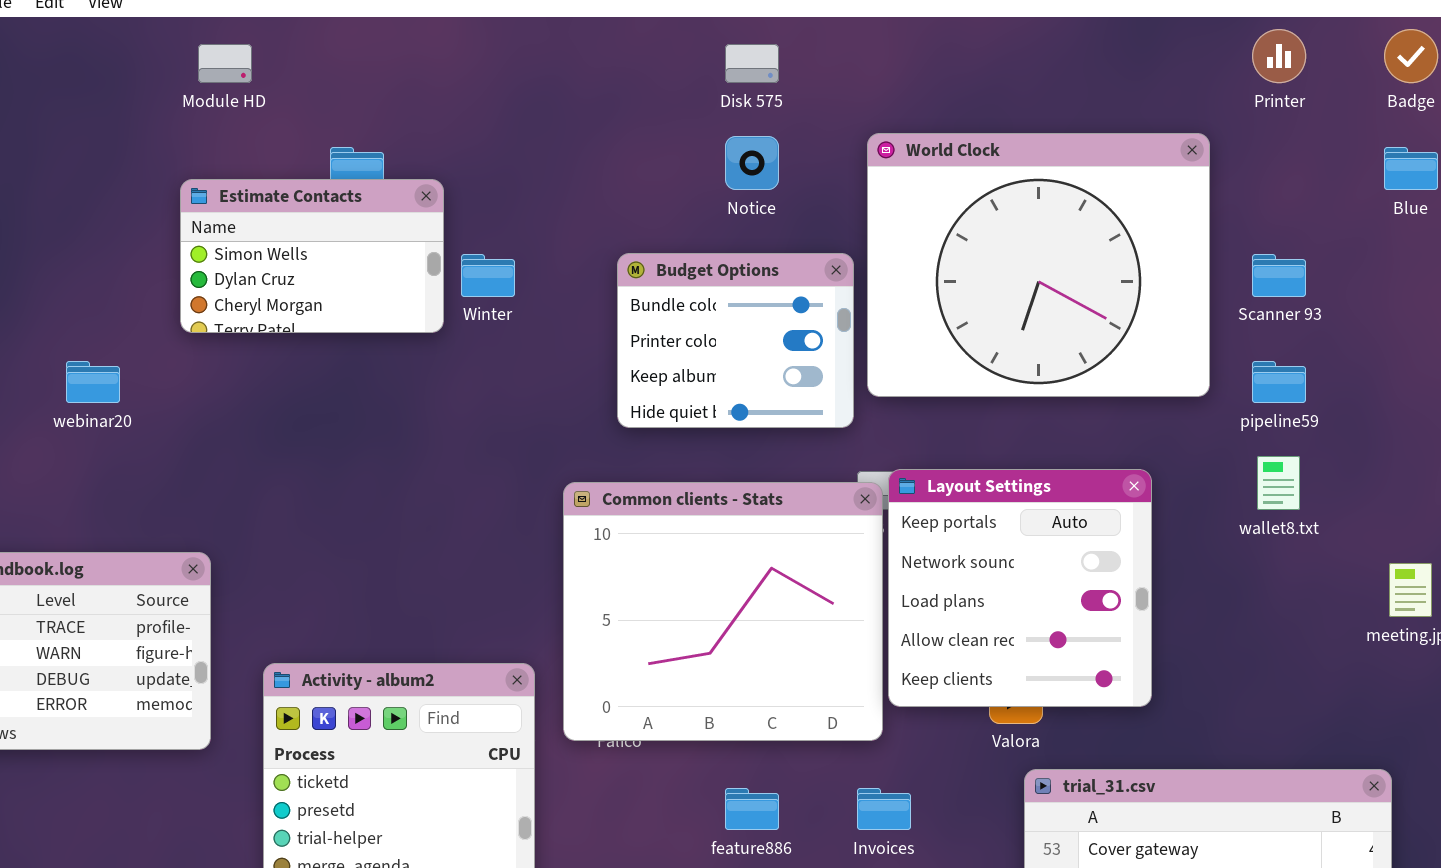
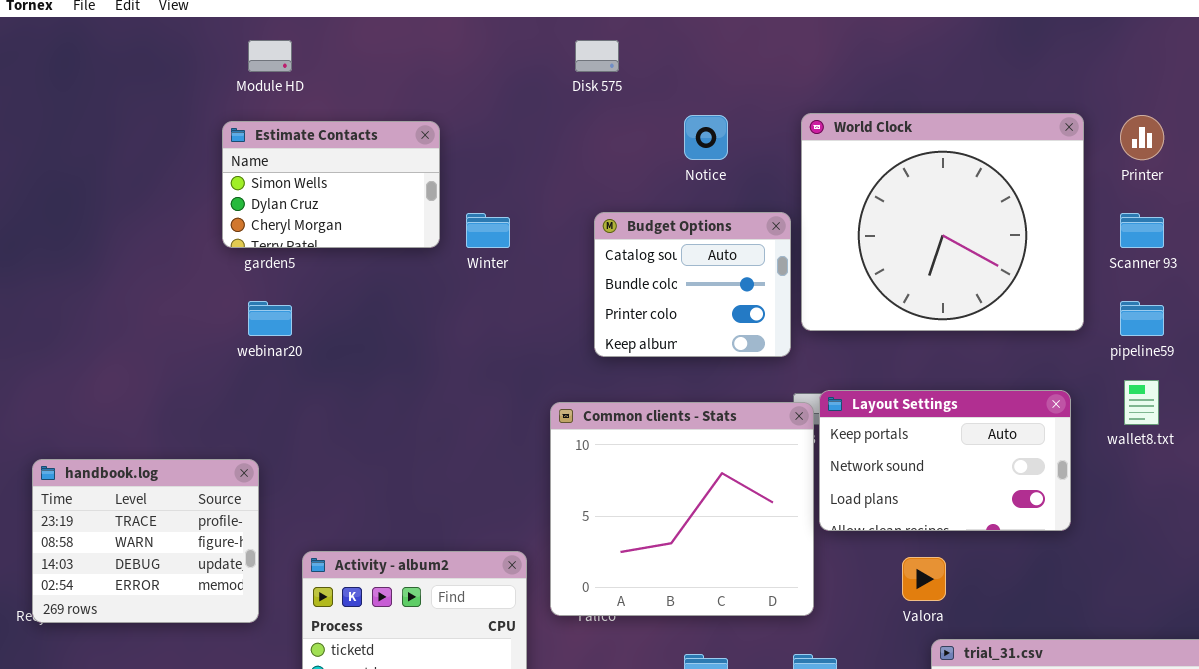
Printer: [1252,29,1306,83] -> [1120,115,1164,160], moved
Disk 575: [725,44,779,83] -> [575,40,619,72], moved
Estimate Contacts: [180,179,444,333] -> [222,121,440,248], moved
Budget Options: [617,253,854,428] -> [594,212,791,357], scrolled up 1 row
webinar20: [66,361,120,403] -> [248,301,292,336], moved
Layout Settings: [888,469,1152,707] -> [819,390,1071,531], resized

